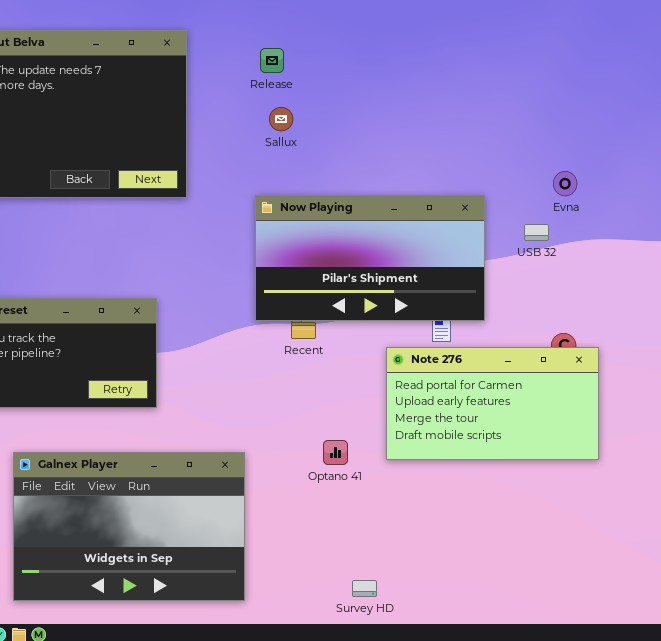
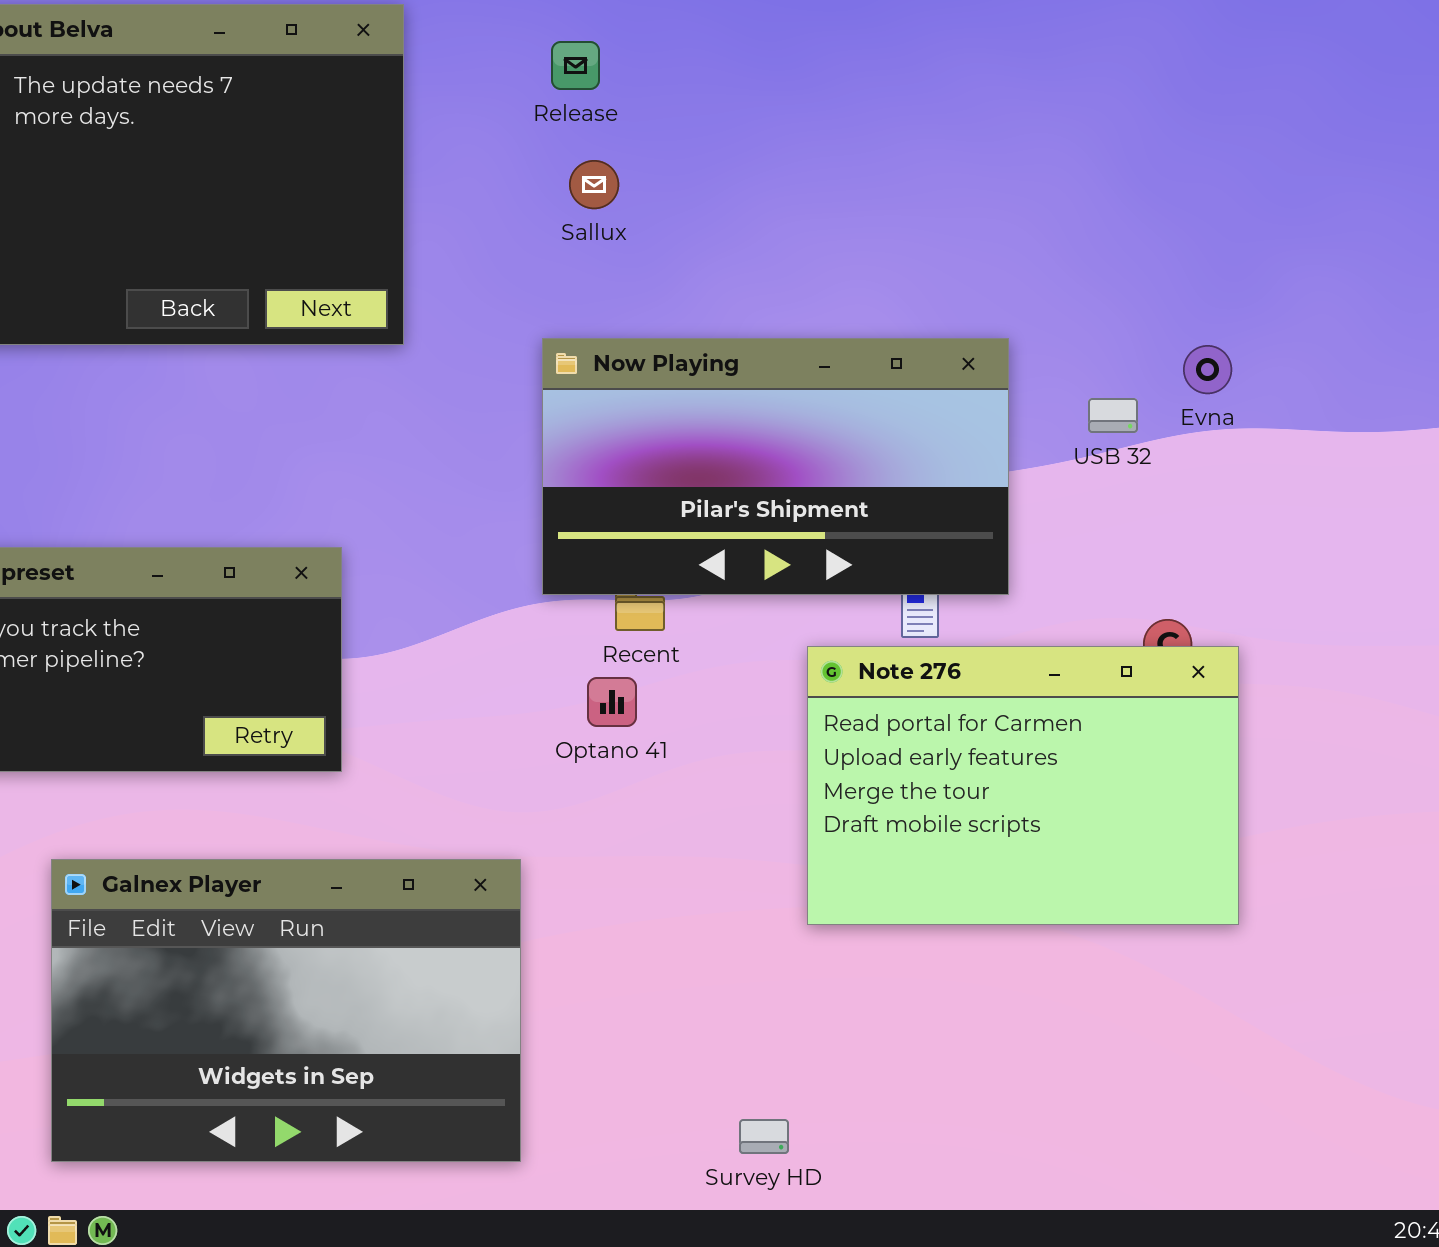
Evna: [553,171,577,196] -> [1183,345,1232,394], moved
Note 276: [386,347,599,460] -> [807,646,1239,925], resized
Optano 41: [323,440,348,465] -> [587,677,637,727], moved

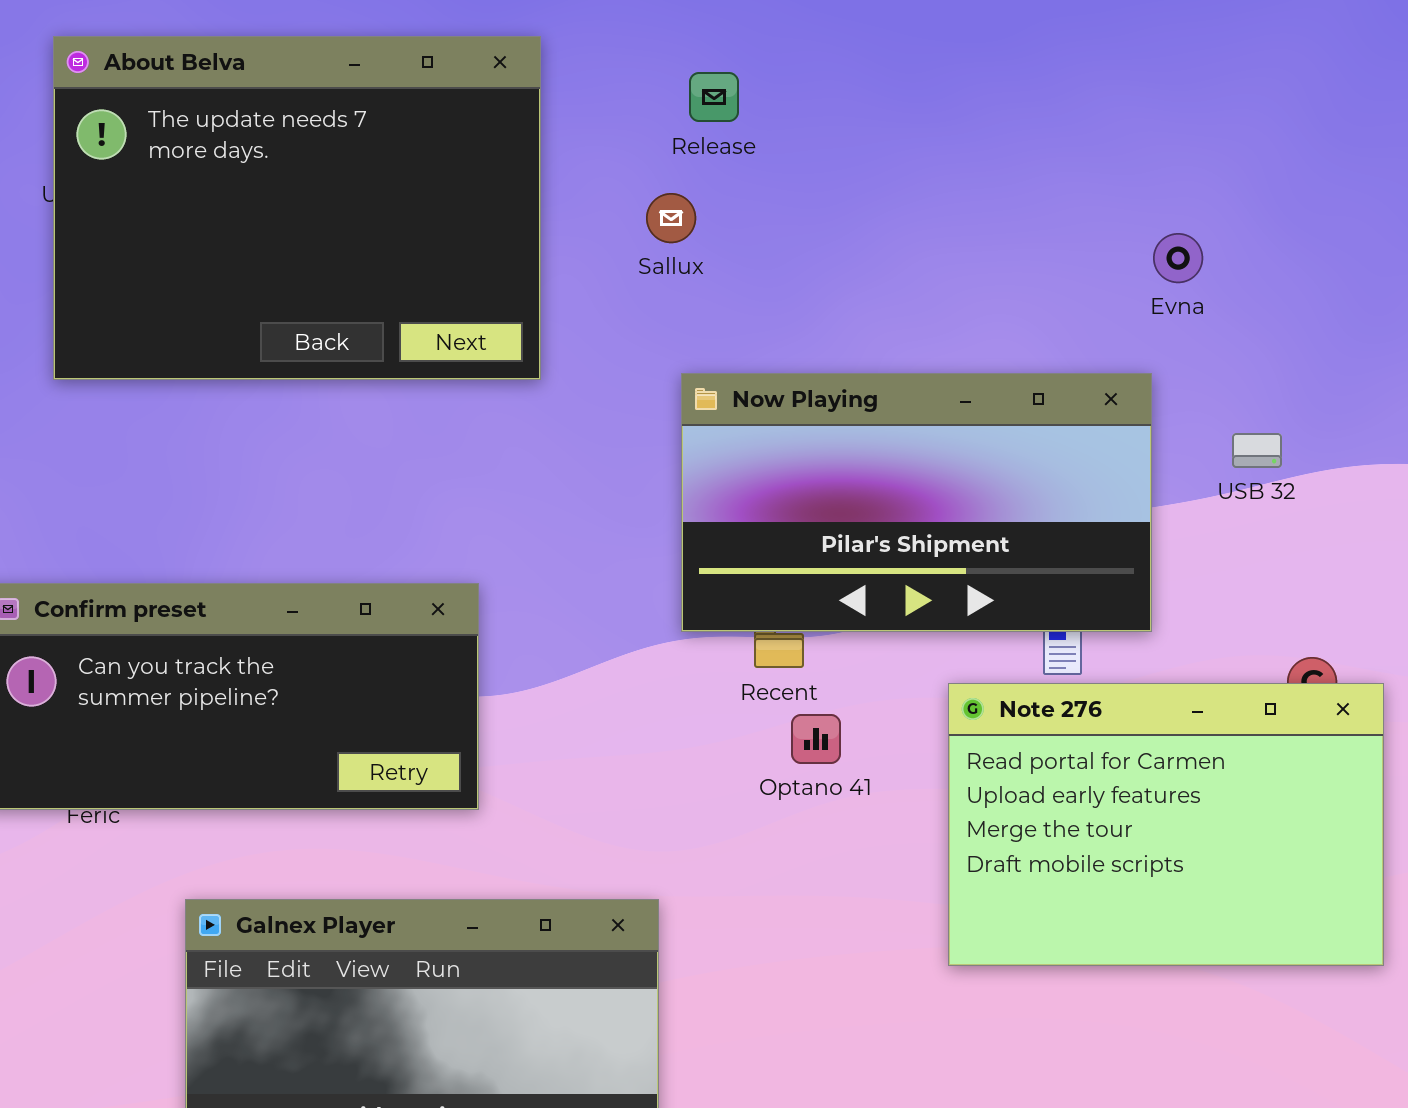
Sallux: [569,160,619,209] -> [646,193,696,243], moved
Evna: [1183,345,1232,394] -> [1153,233,1203,283], moved
Optano 41: [587,677,637,727] -> [791,714,841,764], moved

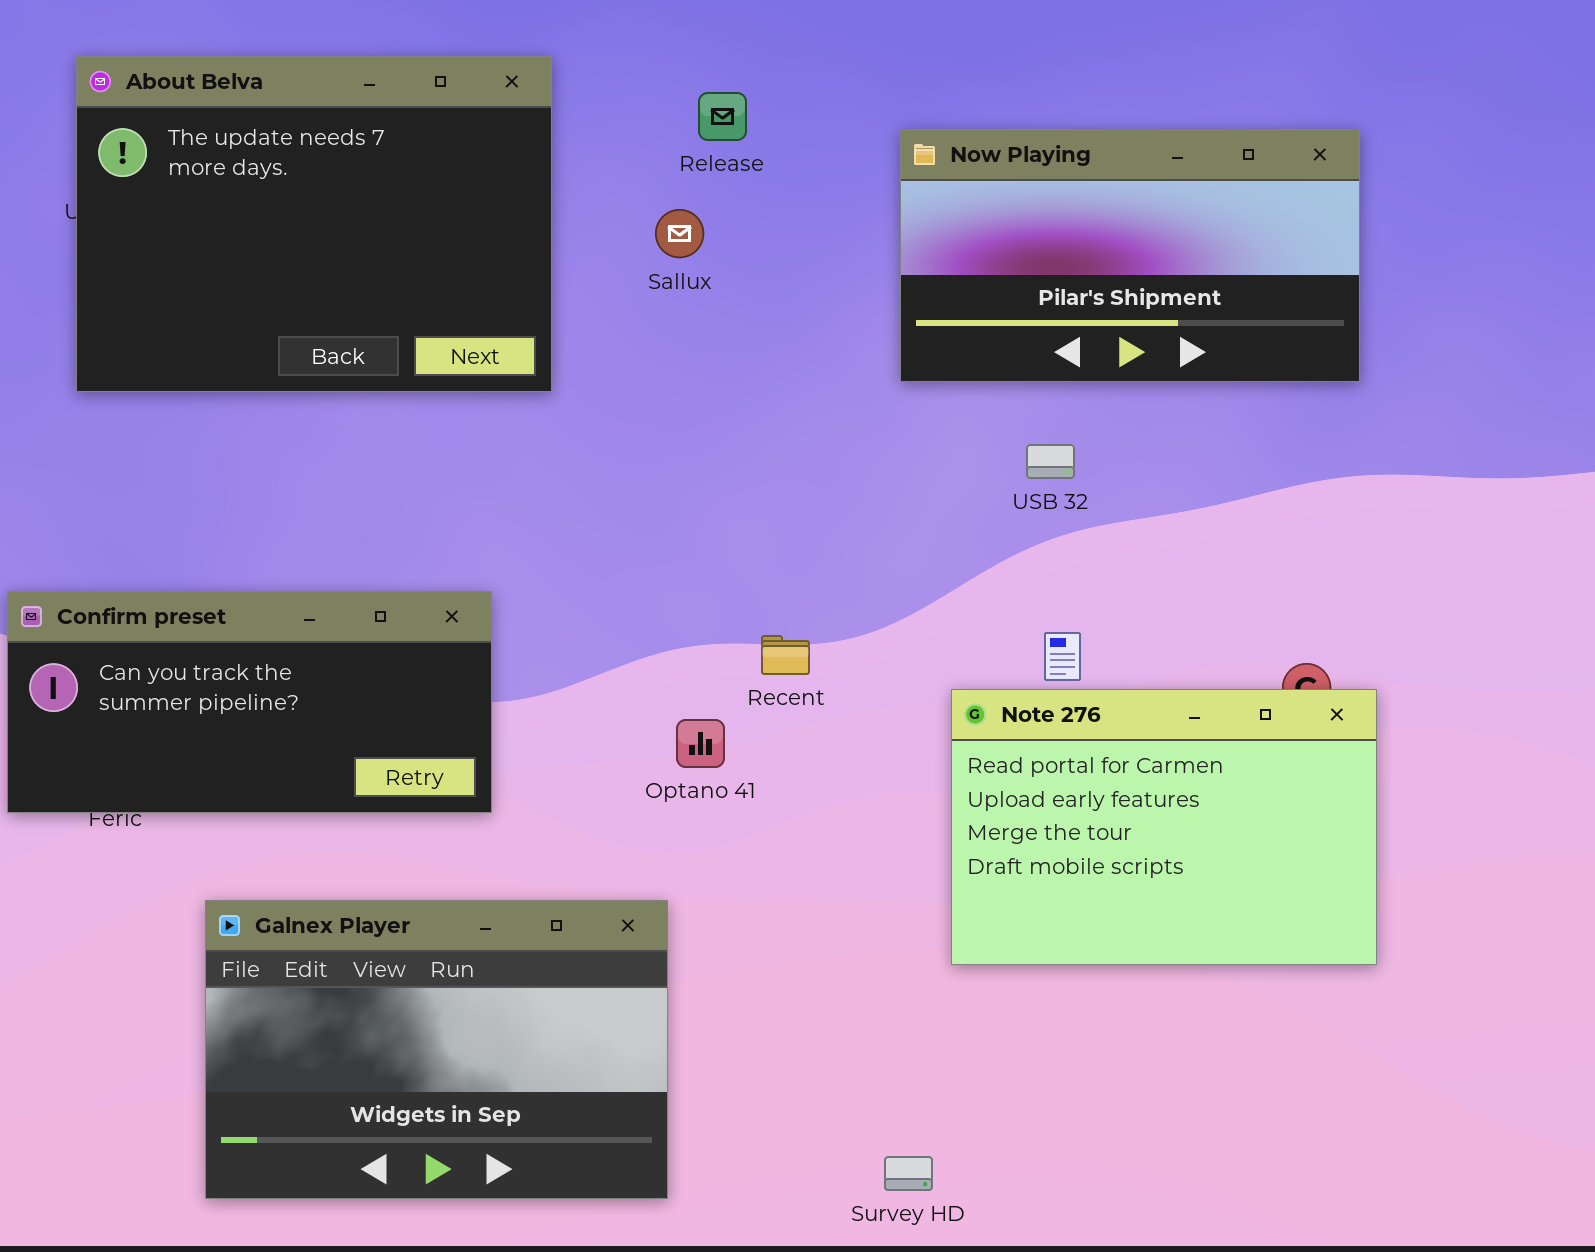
Now Playing: [681,373,1152,632] -> [900,129,1360,382], moved
USB 32: [1232,433,1282,468] -> [1026,444,1075,479], moved
Optano 41: [791,714,841,764] -> [676,719,725,768], moved

